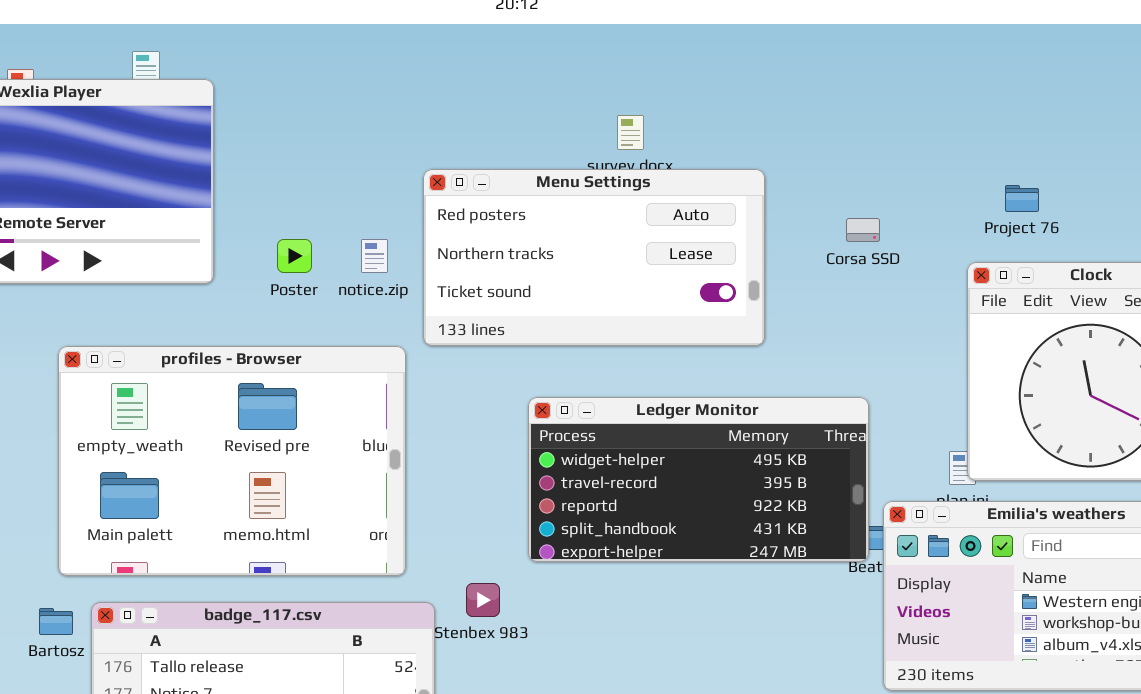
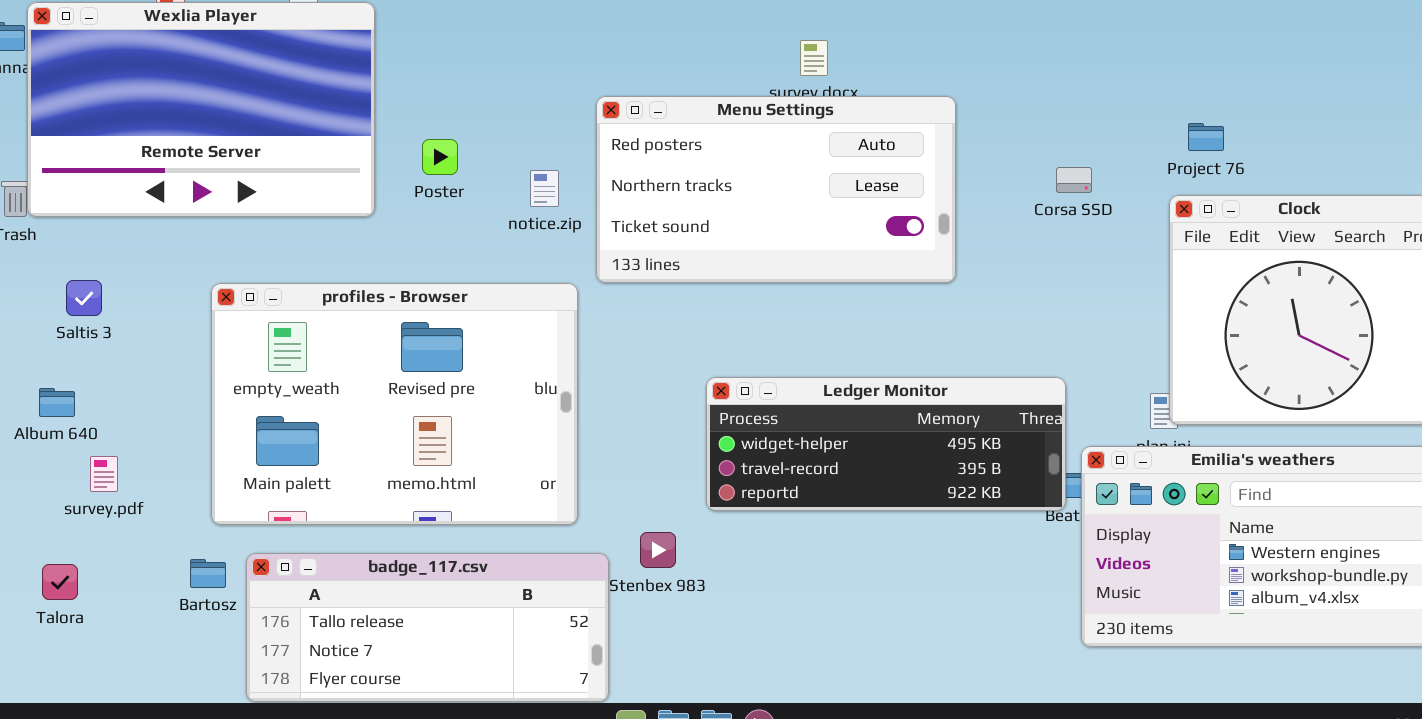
Project 76: [1005,185,1039,212] -> [1188,123,1224,151], moved
Corsa SSD: [846,218,880,242] -> [1056,167,1092,193], moved
Poster: [277,239,312,273] -> [422,139,458,175], moved
Ledger Monitor: [528,397,869,562] -> [706,377,1066,511], resized

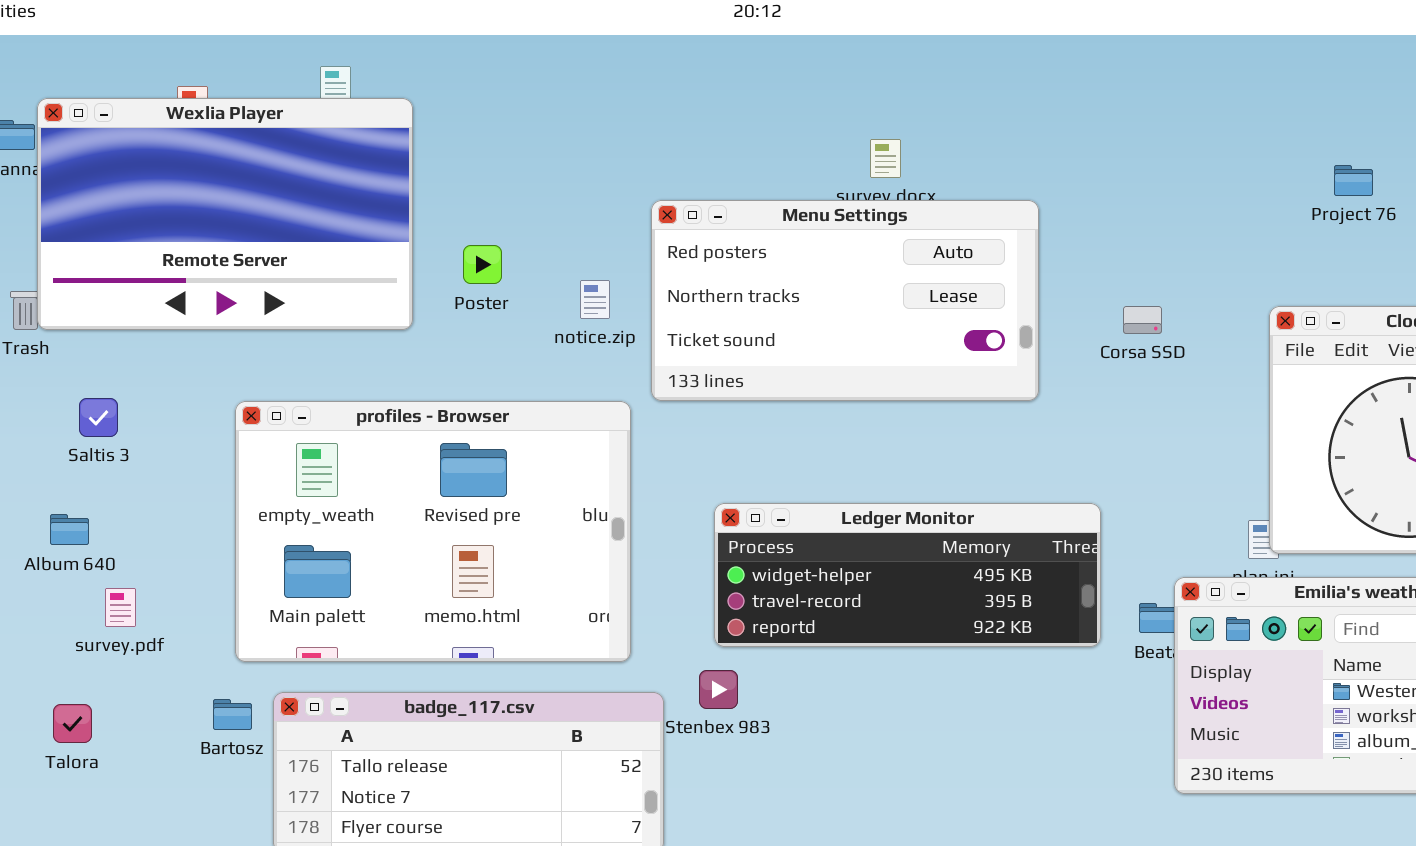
Project 76: [1188,123,1224,151] -> [1334,165,1373,196], moved
Corsa SSD: [1056,167,1092,193] -> [1123,306,1162,334], moved
Ledger Monitor: [706,377,1066,511] -> [714,503,1101,647], moved

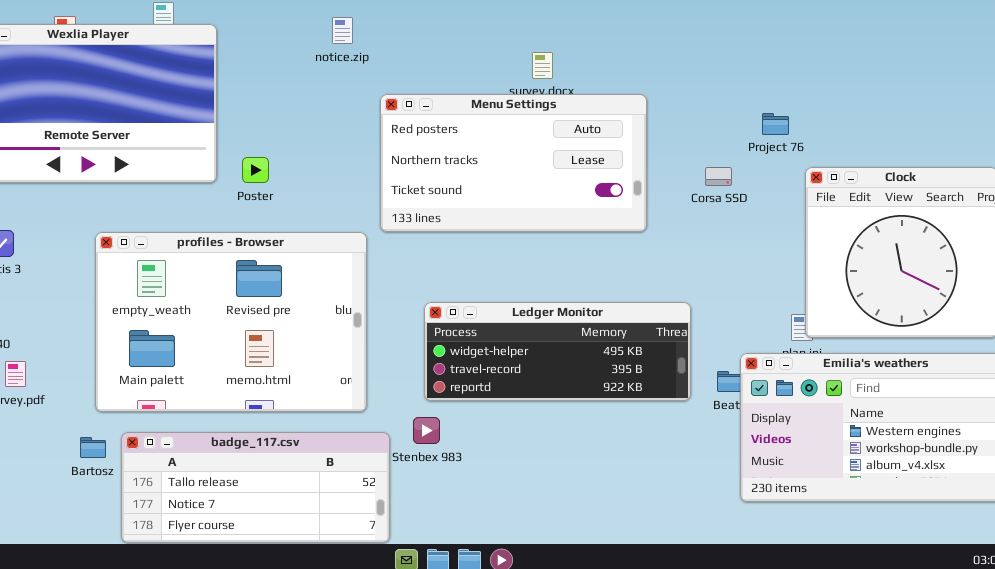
Project 76: [1334,165,1373,196] -> [762,113,789,135], moved
Poster: [463,245,502,284] -> [242,157,269,183], moved
notice.zip: [580,280,610,319] -> [332,17,353,44], moved

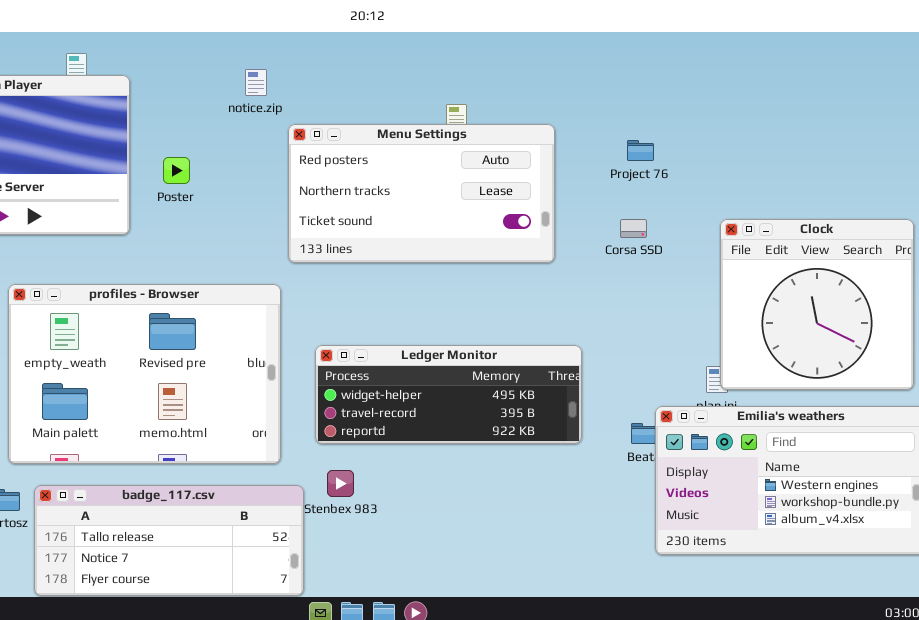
Menu Settings: [380,94,647,232] -> [288,124,555,263], moved
Project 76: [762,113,789,135] -> [627,140,654,161], moved
Poster: [242,157,269,183] -> [163,157,190,184], moved
Ledger Monitor: [424,302,691,401] -> [315,345,582,444], moved

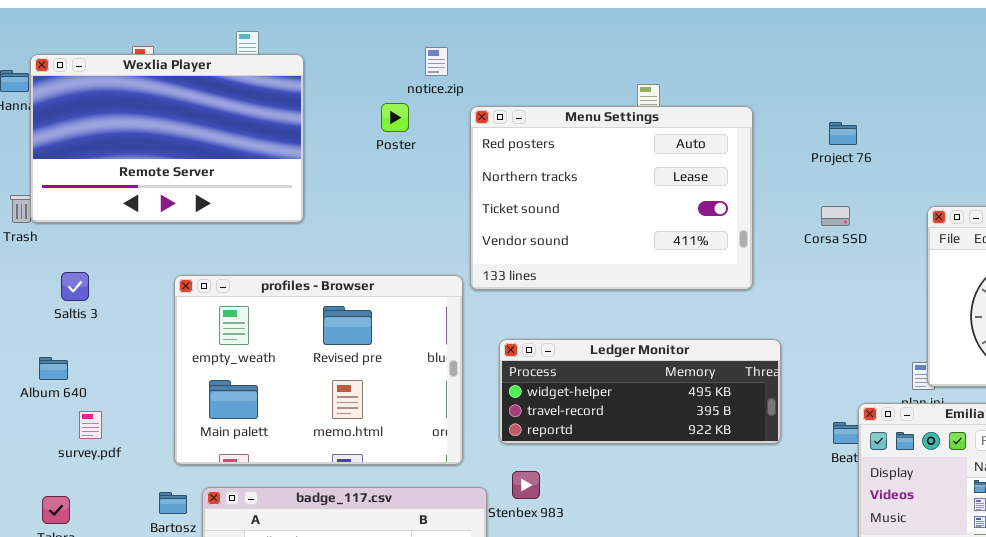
Menu Settings: [288,124,555,263] -> [470,106,753,290], resized
Poster: [163,157,190,184] -> [381,103,409,132], moved

